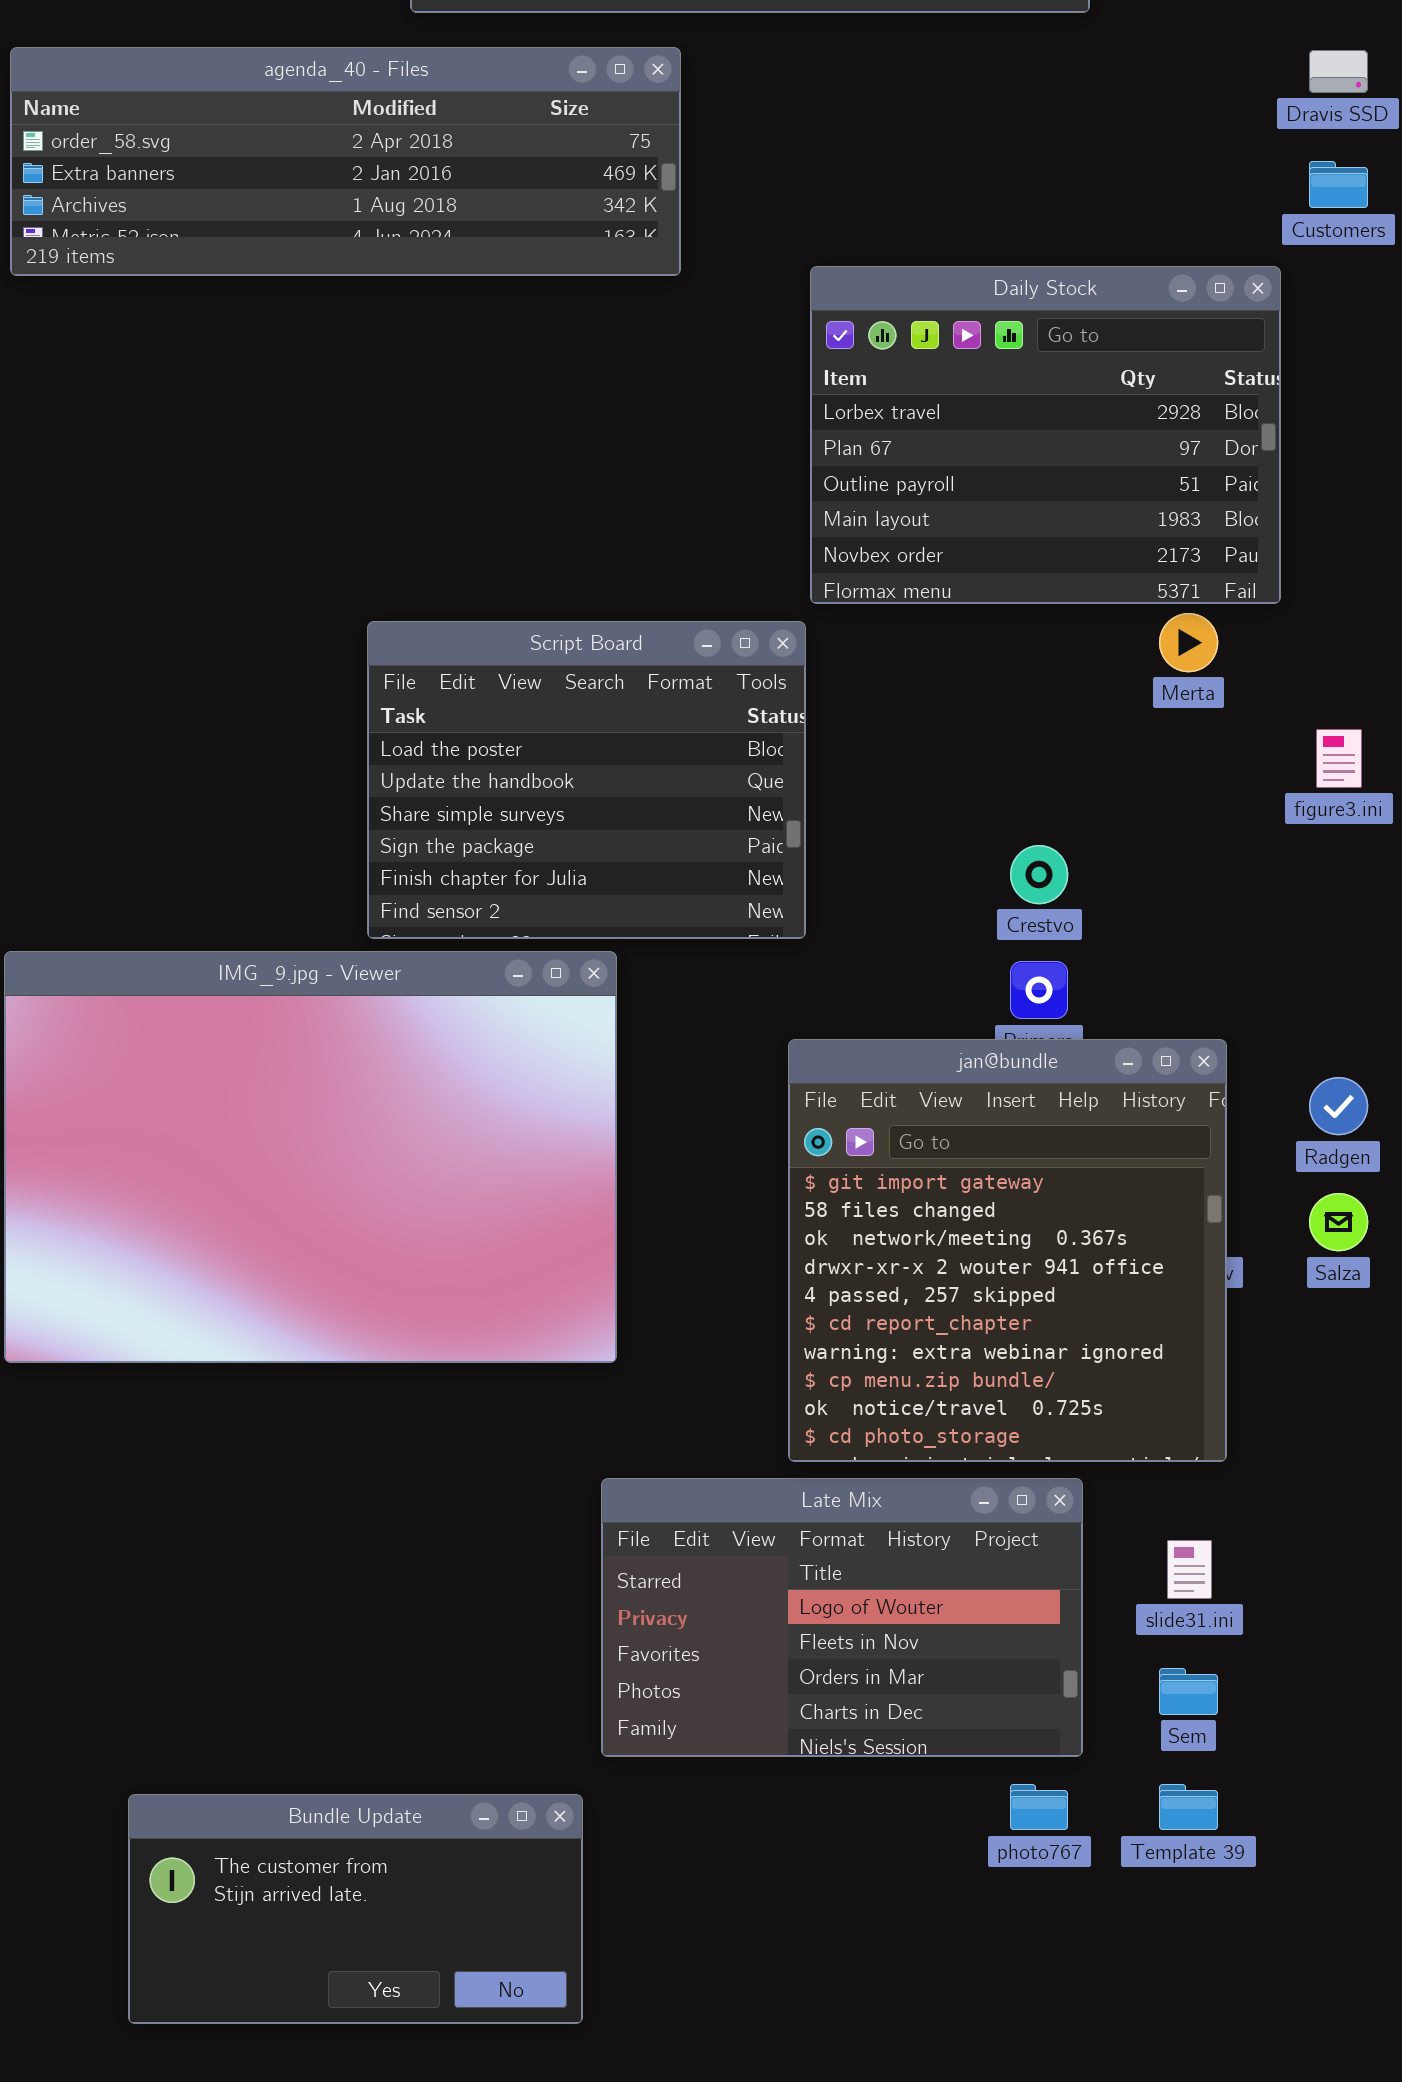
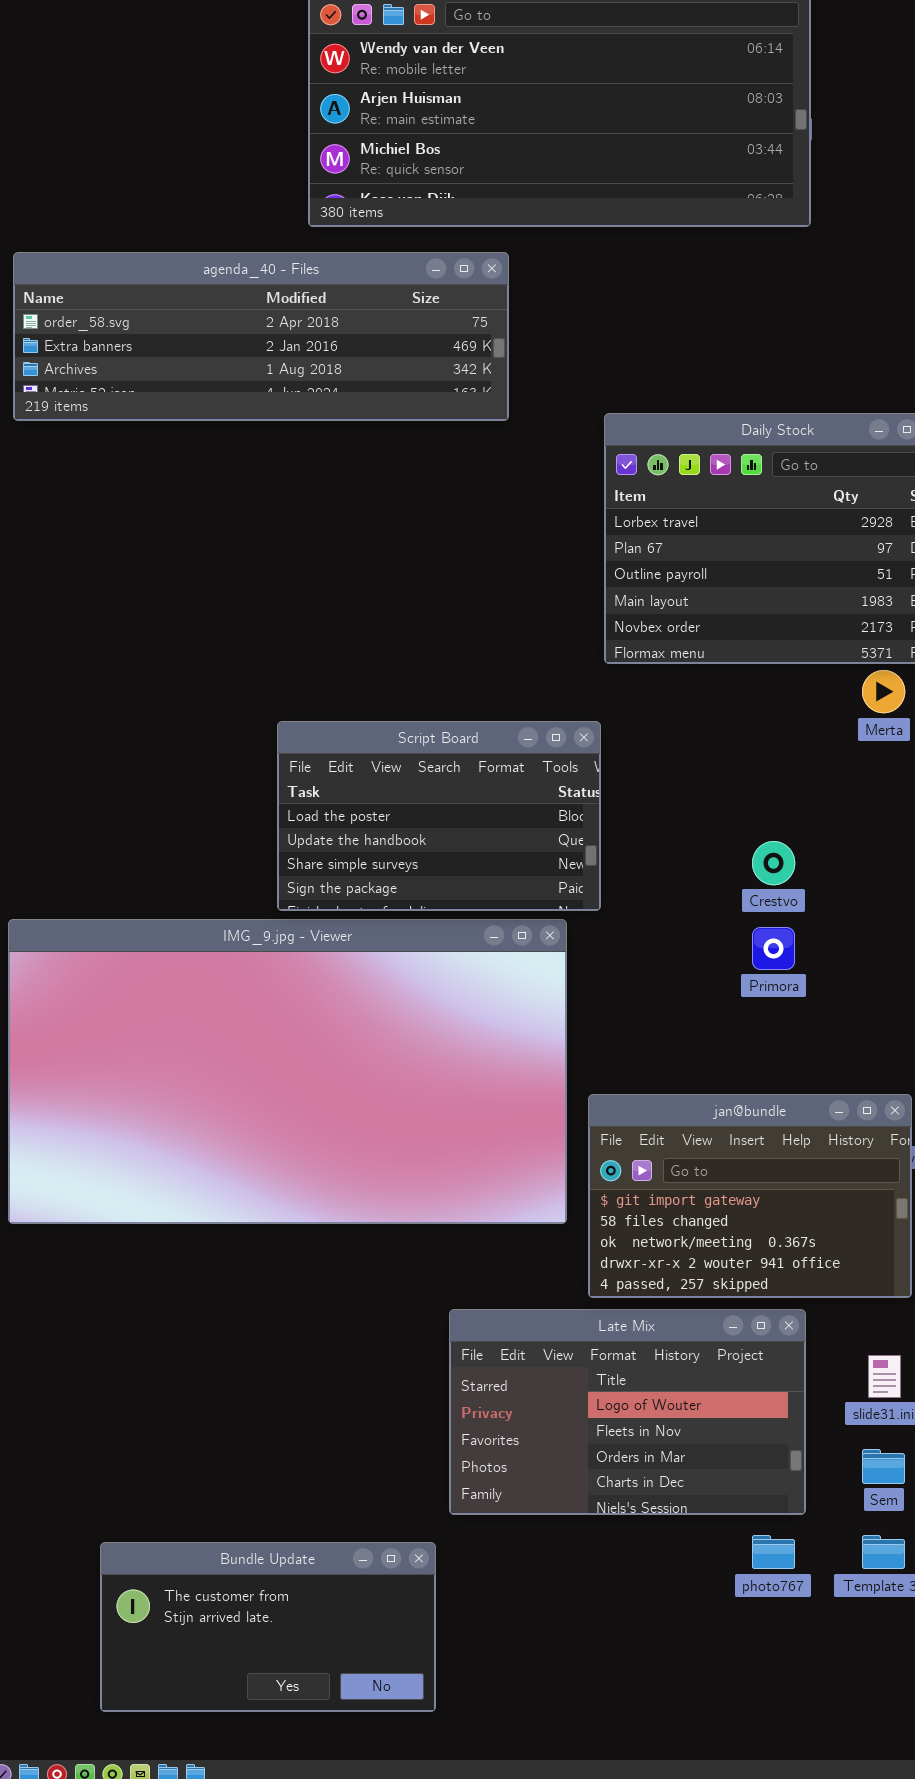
Script Board: [367,621,806,939] -> [277,721,601,911], resized
IMG_9.jpg - Viewer: [4,951,617,1363] -> [8,919,567,1224], resized
jan@bundle: [788,1039,1227,1462] -> [588,1094,912,1298], resized

